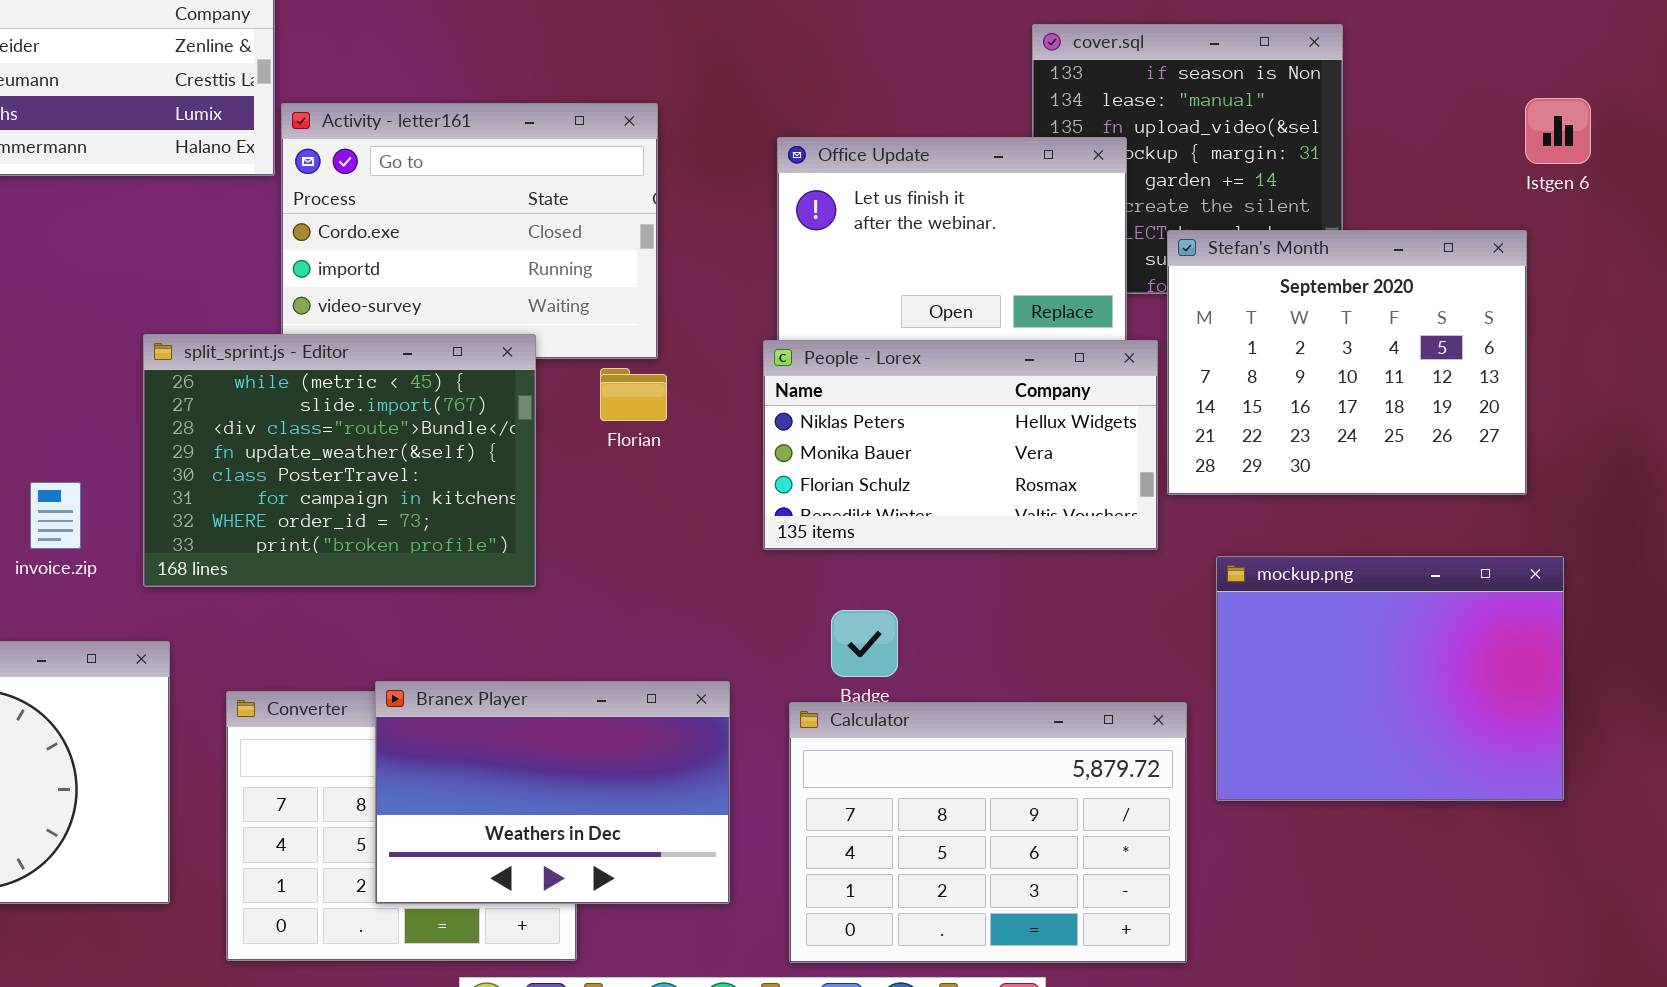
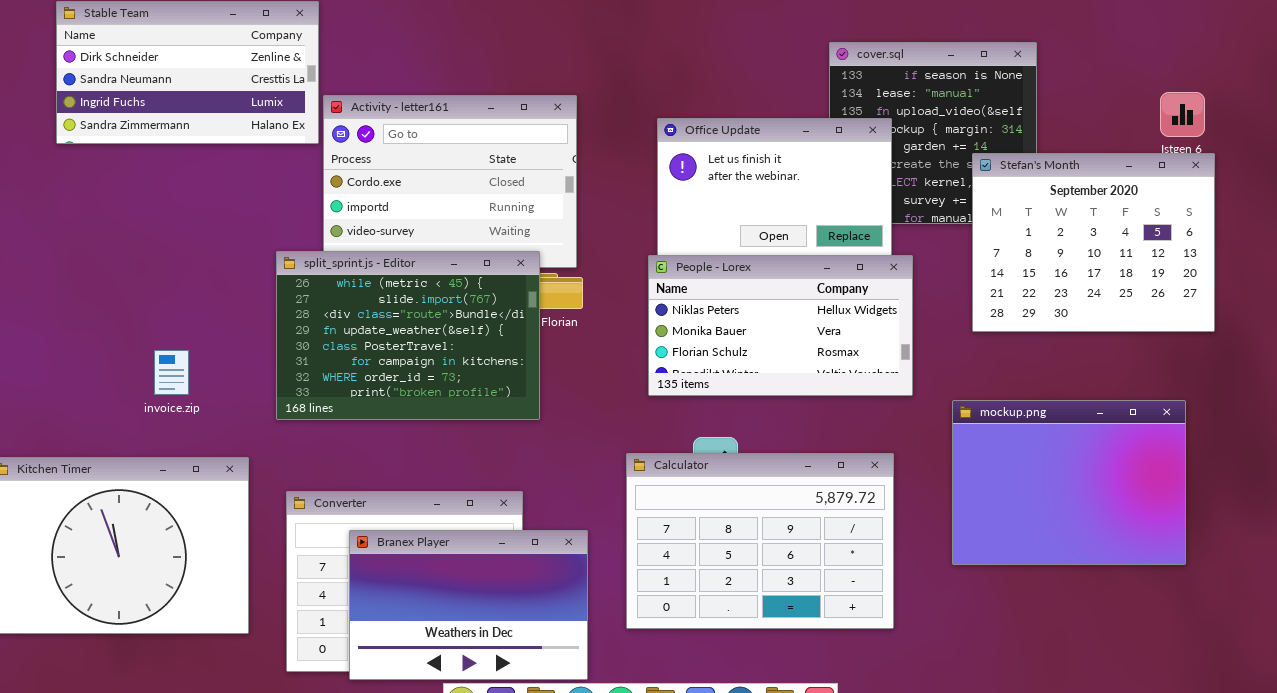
Stefan's Month: [1167,230,1527,495] -> [972,153,1215,332], moved
split_sprint.js - Editor: [143,334,536,587] -> [276,251,540,420], moved
Branex Player: [375,681,730,904] -> [349,530,588,680], moved
Calculator: [789,702,1187,963] -> [626,453,894,629], moved

